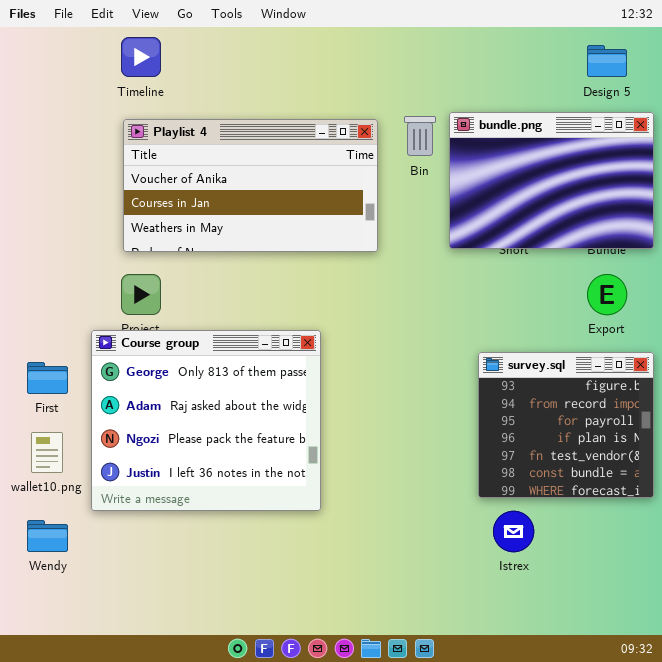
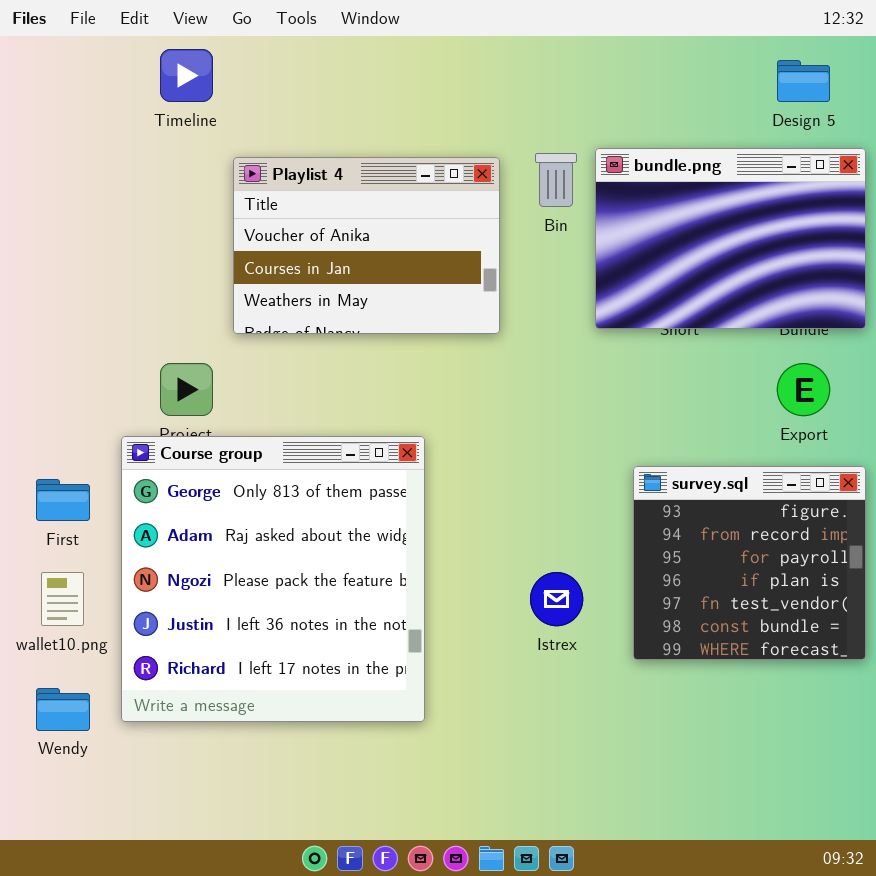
Playlist 4: [123,119,378,252] -> [233,157,500,334], resized
Course group: [91,330,321,511] -> [121,436,425,722], resized
Istrex: [493,511,534,552] -> [530,572,583,626], moved

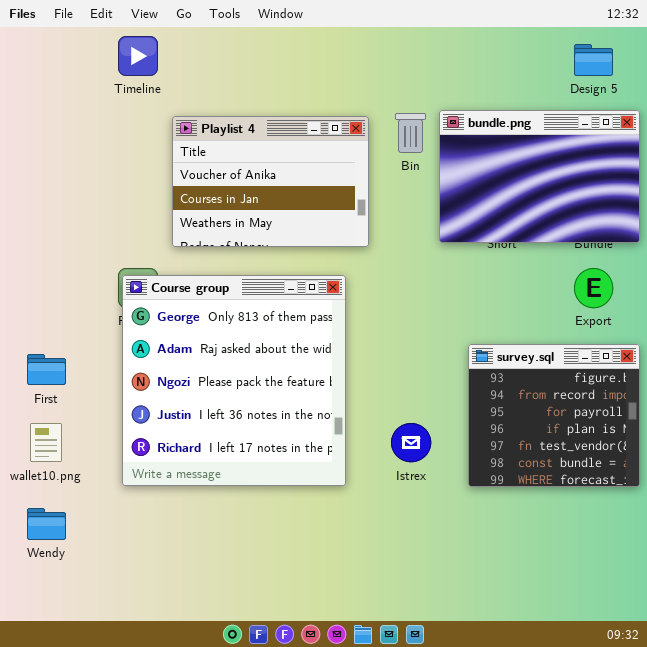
Course group: [121,436,425,722] -> [122,275,346,486], moved

